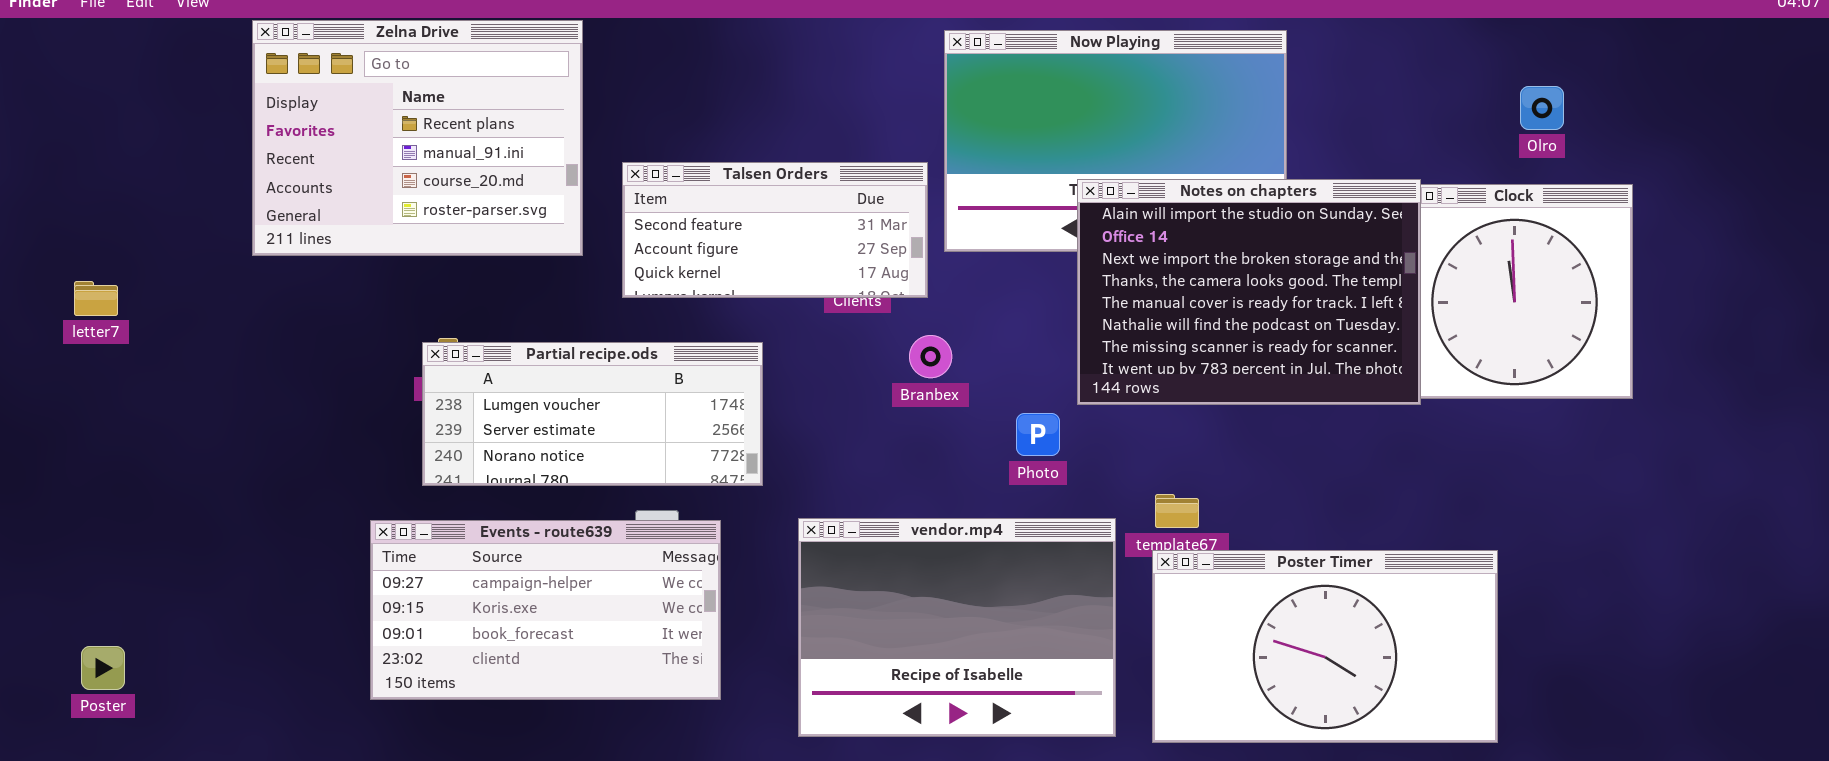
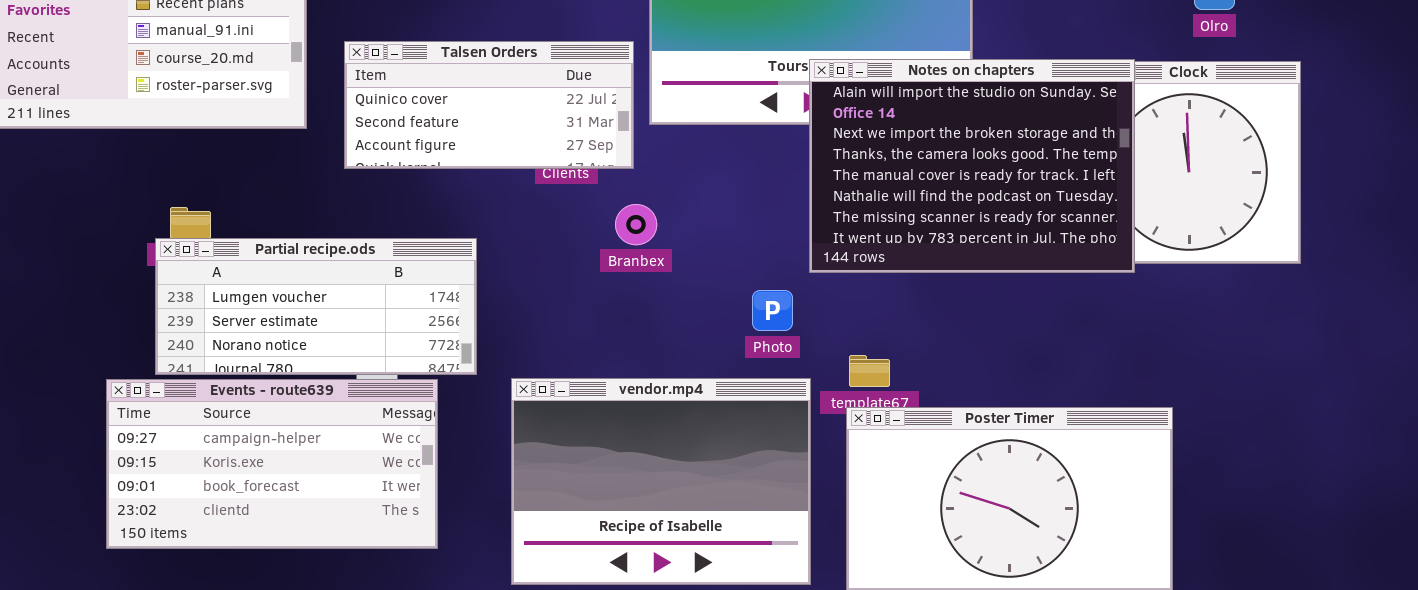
Talsen Orders: [622,162,928,298] -> [344,41,634,169], scrolled up 1 row
Notes on chapters: [1077,179,1421,405] -> [809,59,1135,273], moved
Partial recipe.ods: [422,342,763,486] -> [155,238,477,375], moved
Photo: [1016,413,1060,456] -> [752,290,793,331], moved

